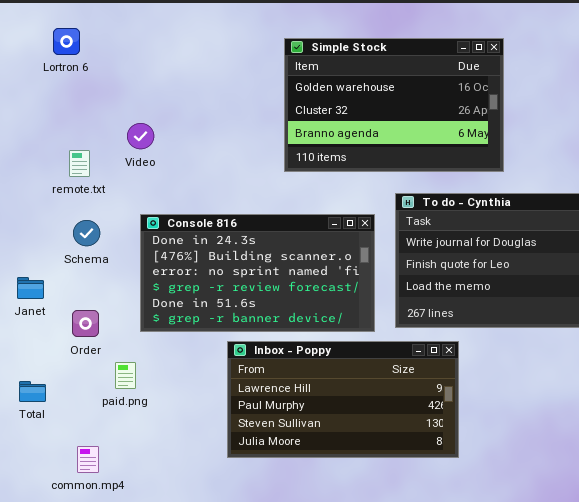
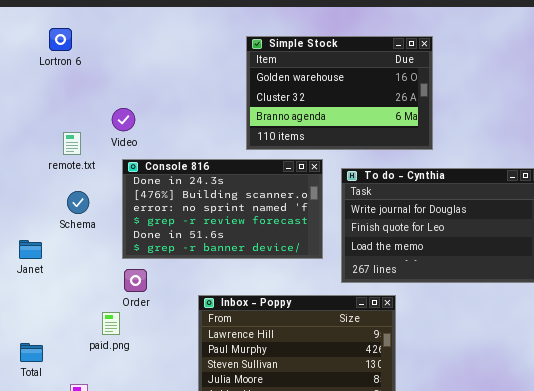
Console 816: [140,214,375,332] -> [122,159,323,259], moved
Order: [72,310,99,337] -> [124,269,147,292], moved
Total: [19,381,46,402] -> [20,343,43,362], moved

